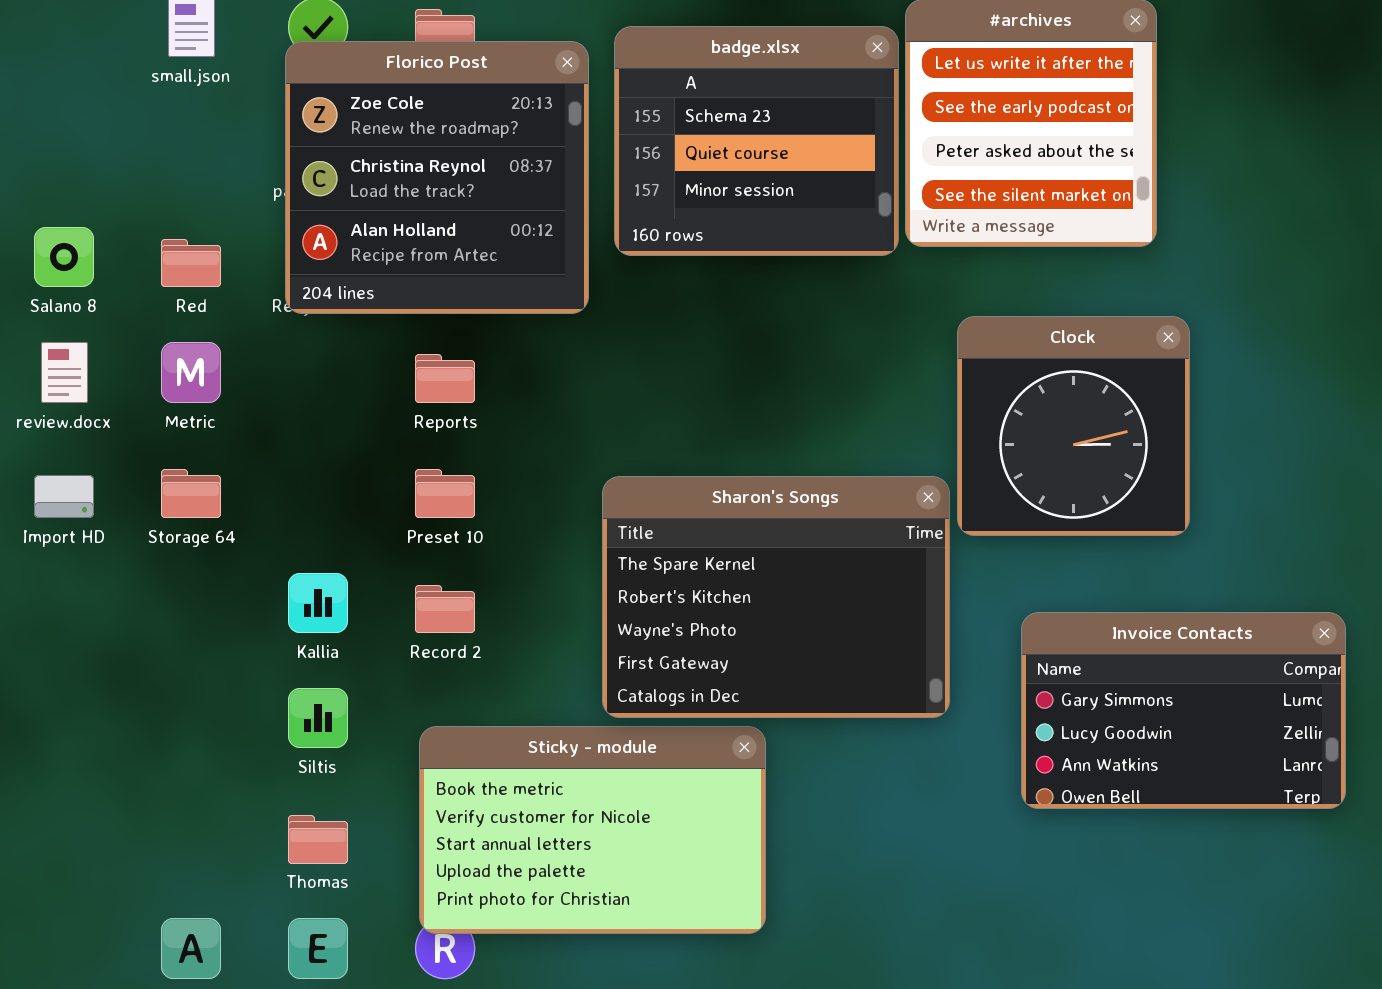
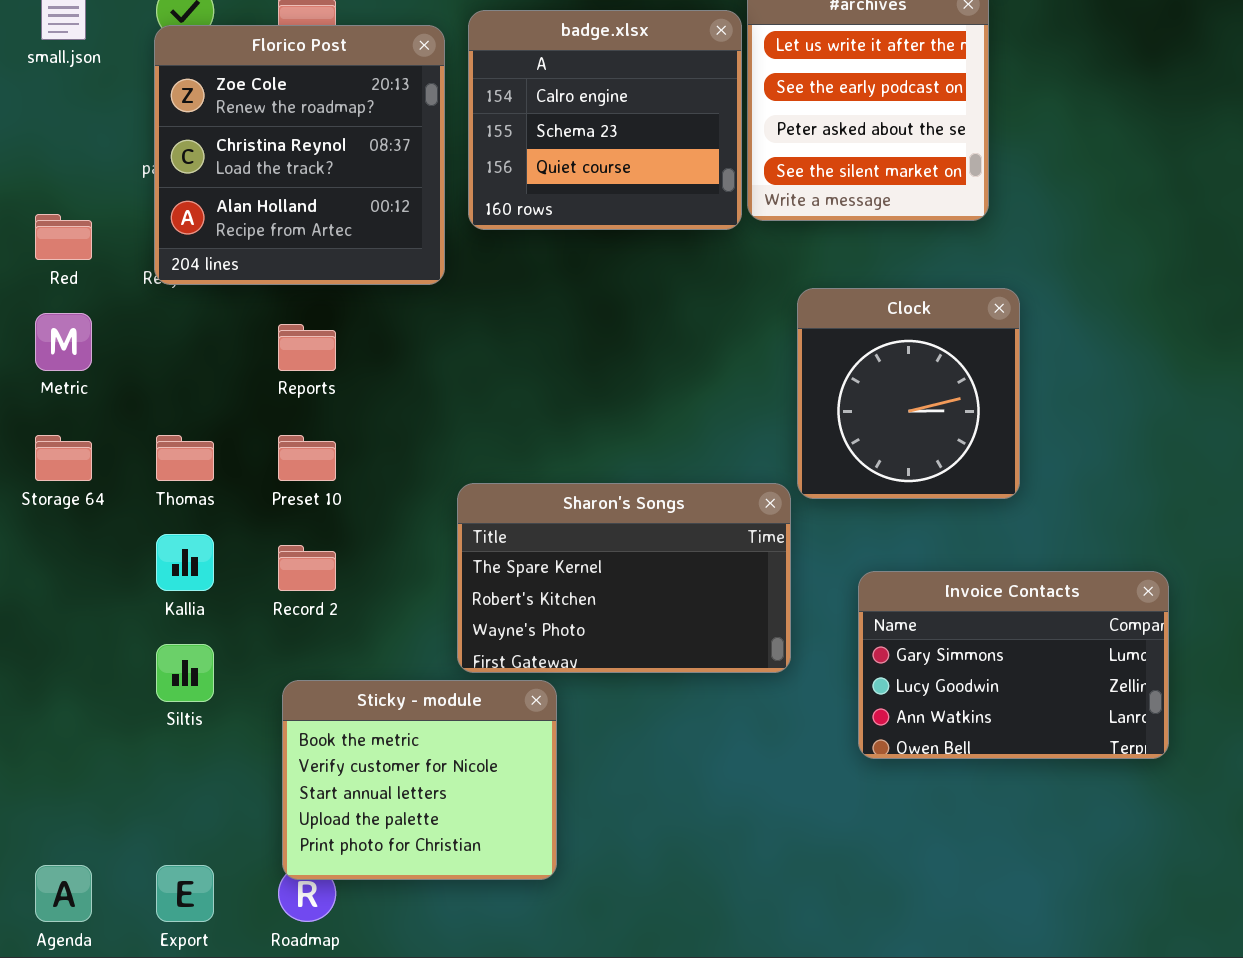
badge.xlsx: [614,26,899,256] -> [468,10,742,230], scrolled up 1 row
Sharon's Songs: [602,476,950,718] -> [457,483,791,673], resized
Sticky - module: [419,726,766,934] -> [282,680,557,880], resized
Thomas: [288,815,348,864] -> [156,435,214,481], moved

